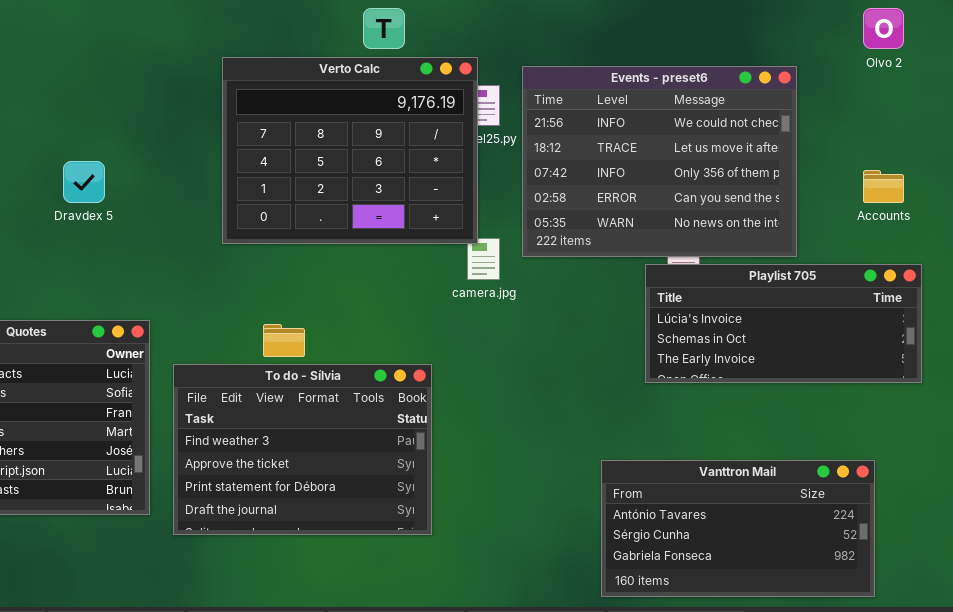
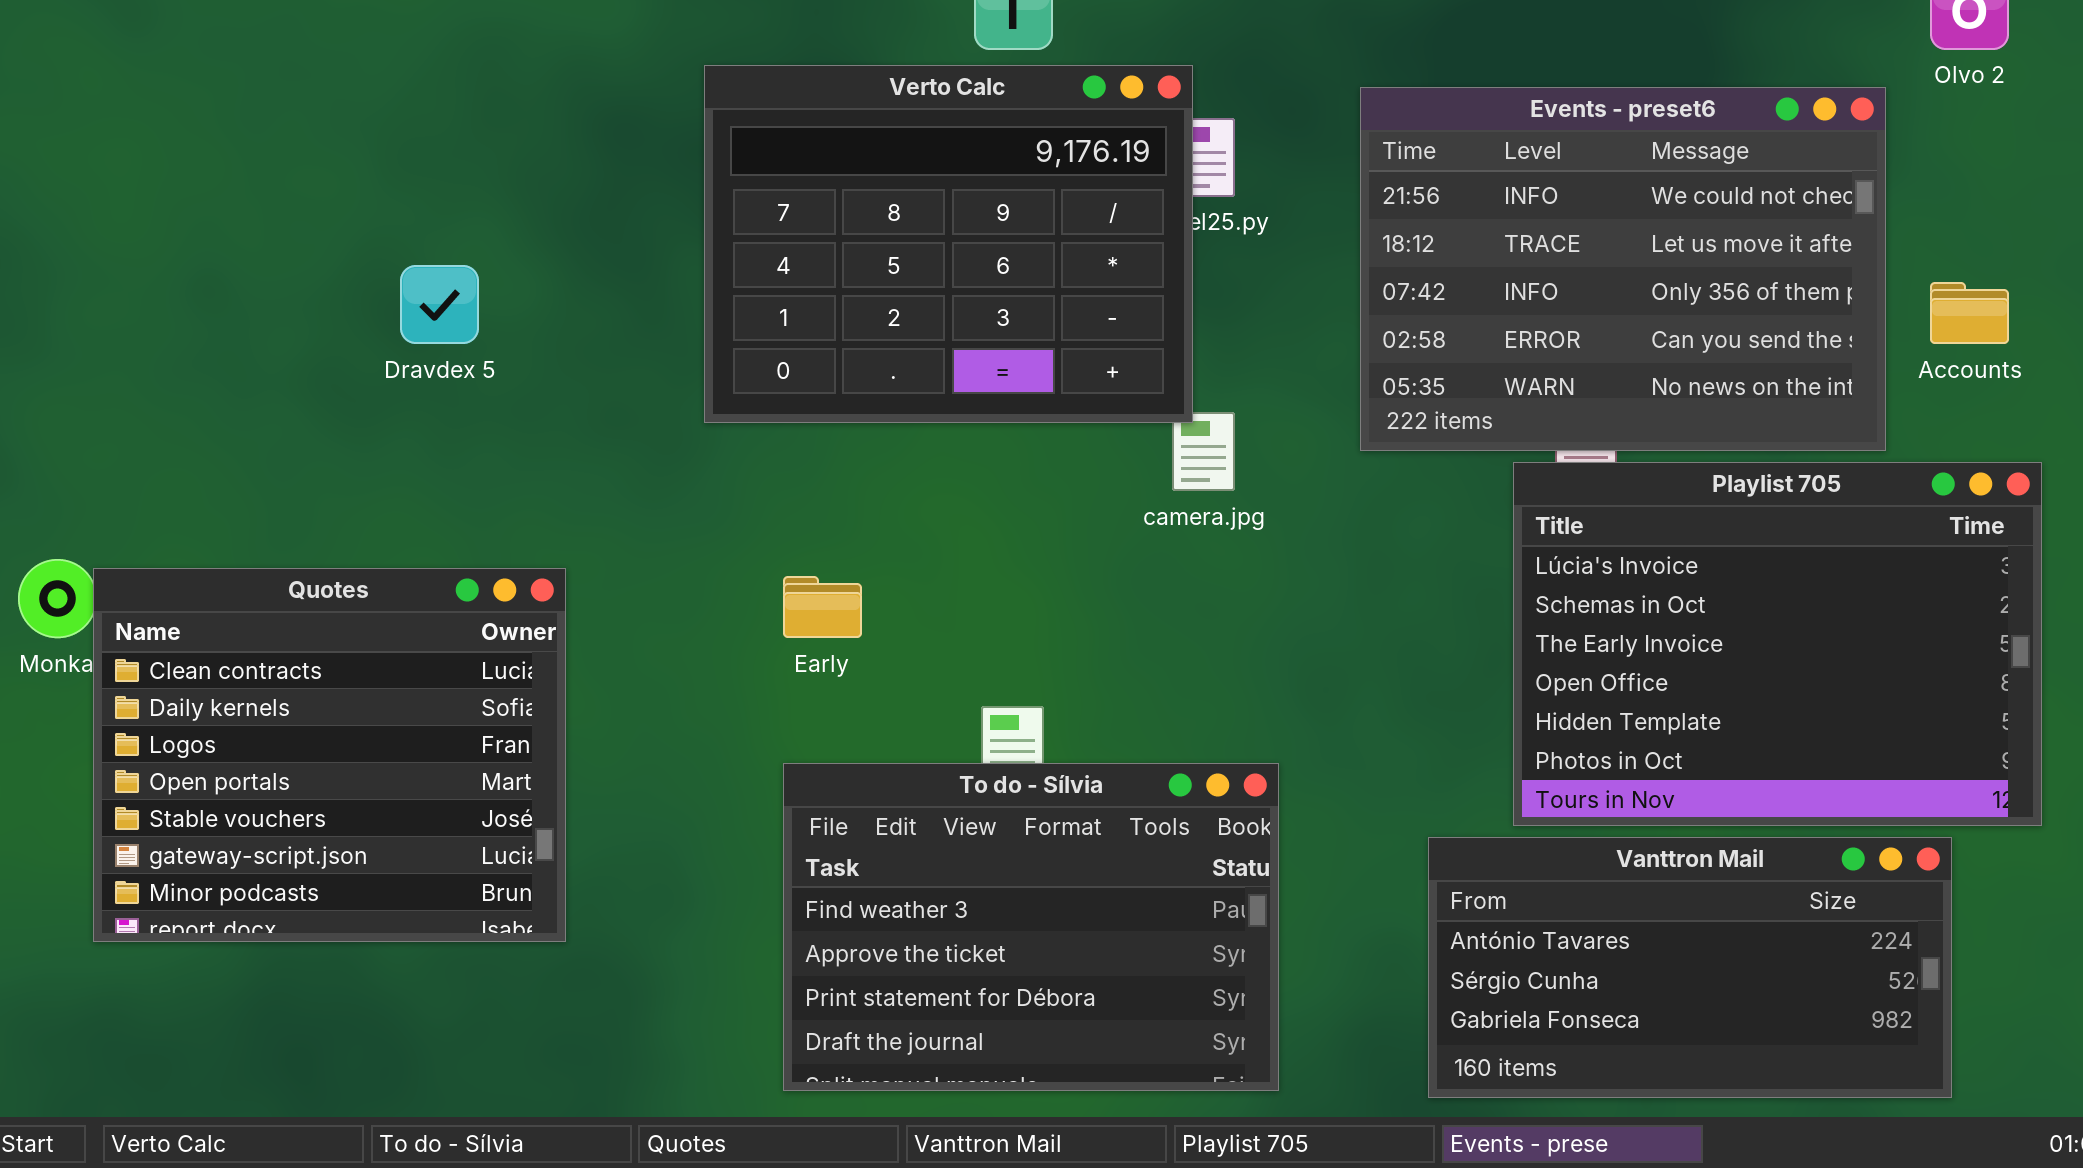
Events - preset6: [522,66,797,257] -> [1360,87,1886,451], moved
Playlist 705: [645,264,922,383] -> [1513,462,2042,826], resized
To do - Sílvia: [173,364,432,535] -> [783,763,1279,1091], moved

